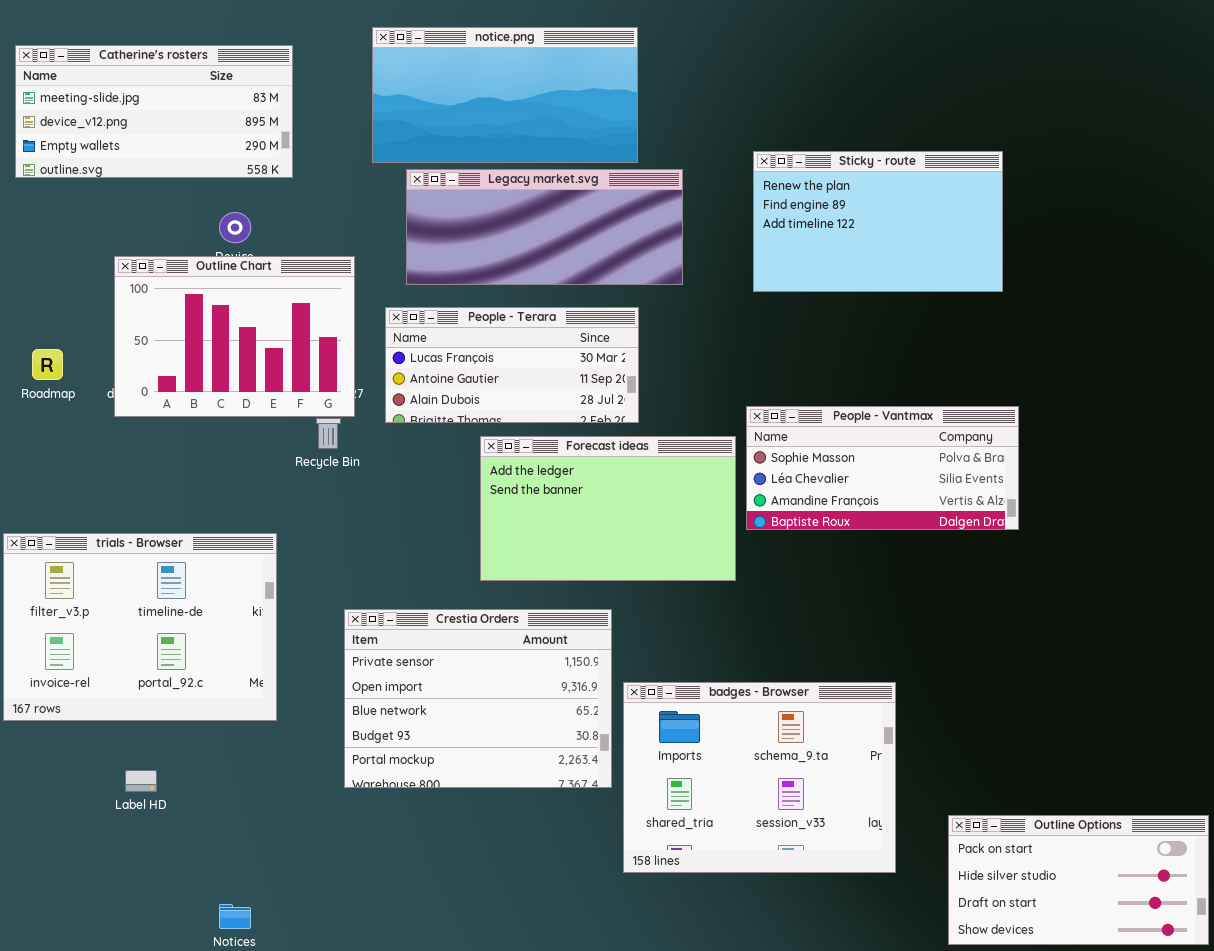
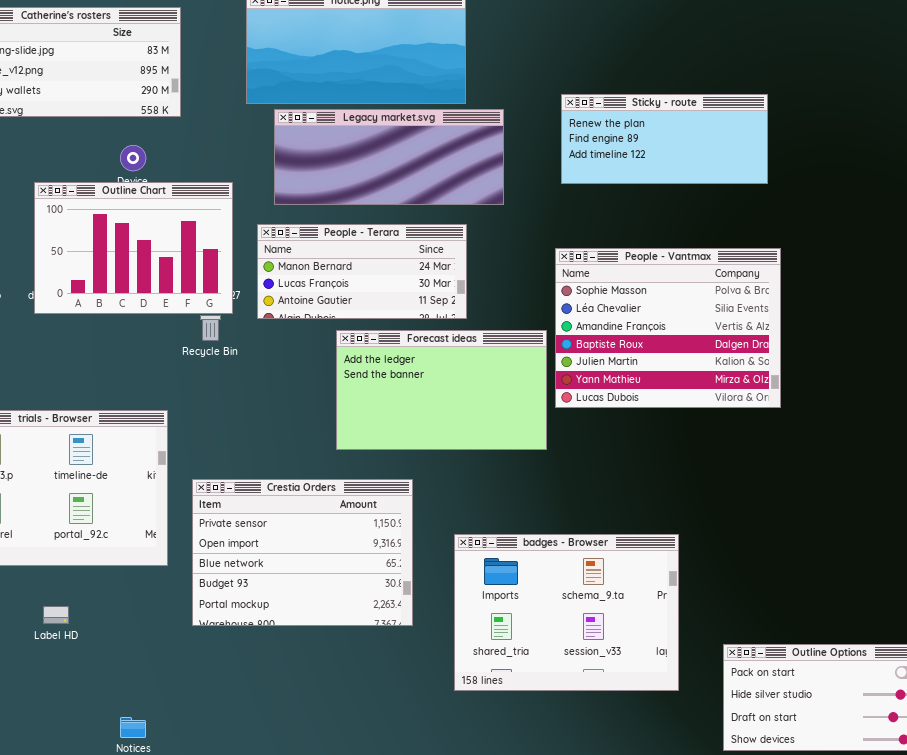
Sticky - route: [753,151,1003,292] -> [561,94,768,184], resized
People - Terara: [385,307,639,423] -> [257,224,467,319], scrolled up 1 row
People - Vantmax: [746,406,1019,530] -> [555,248,781,408], resized
Crestia Orders: [344,609,612,788] -> [192,479,413,626], moved

